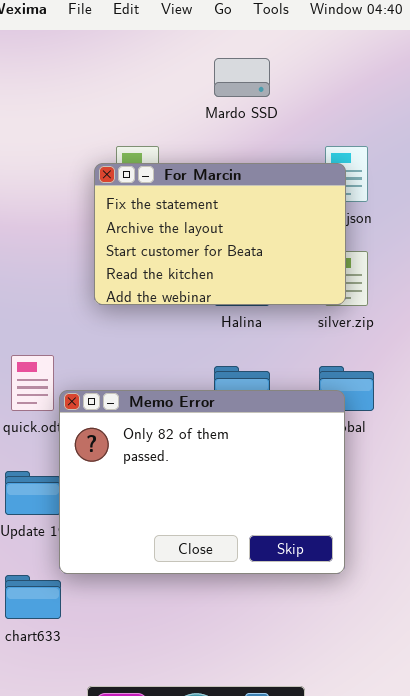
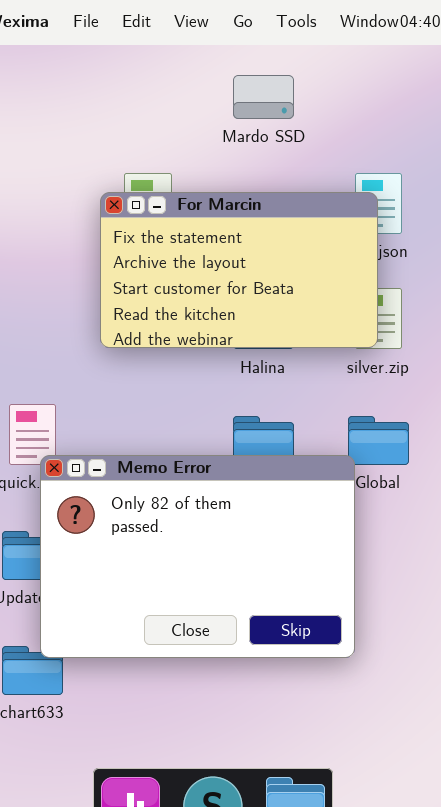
Memo Error: [59,390,345,574] -> [40,455,355,658], moved

